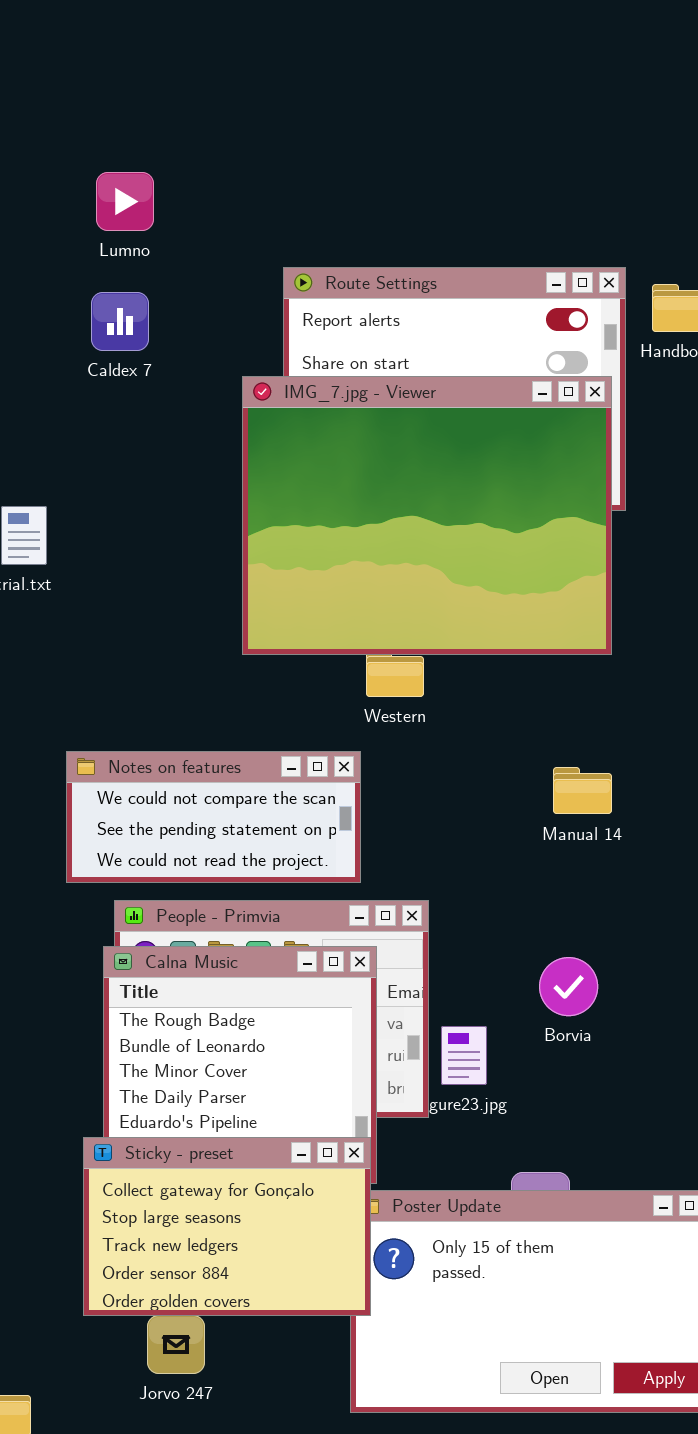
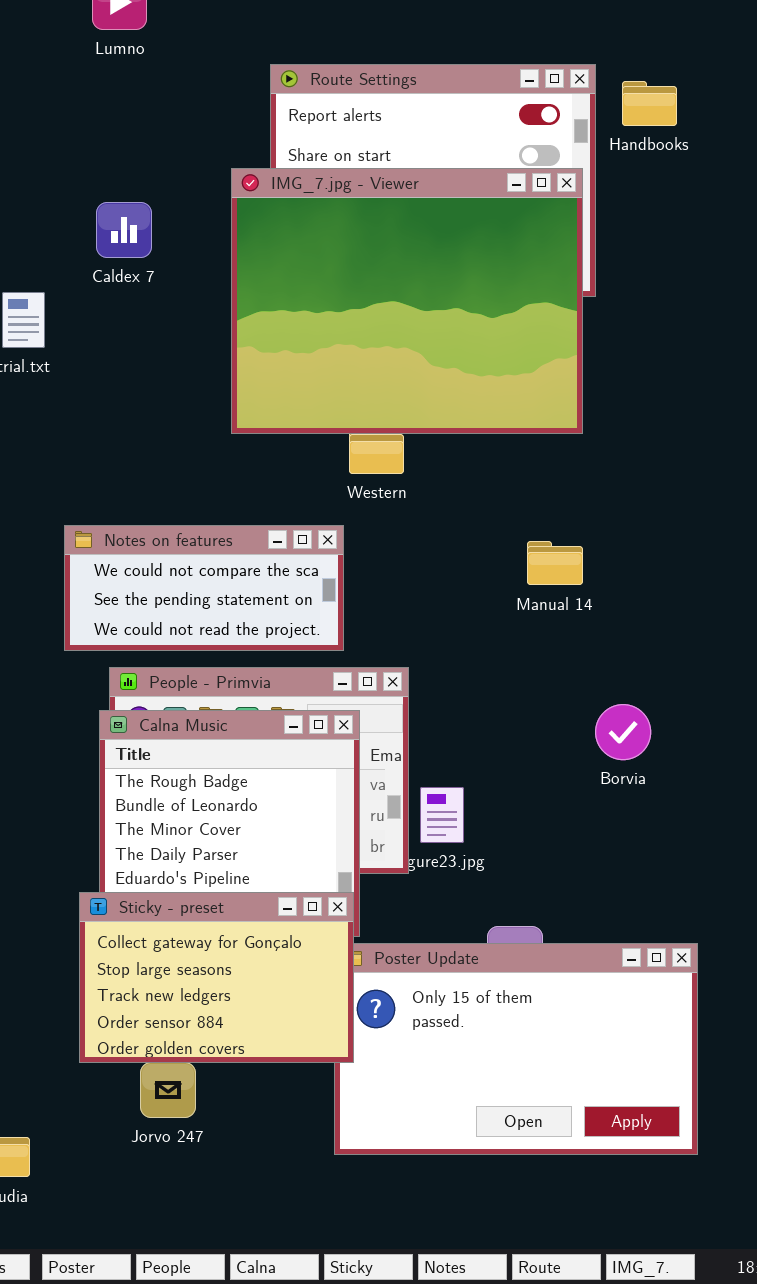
Caldex 7: [91,292,149,351] -> [96,202,152,258], moved
Borvia: [539,957,598,1016] -> [595,704,651,760], moved

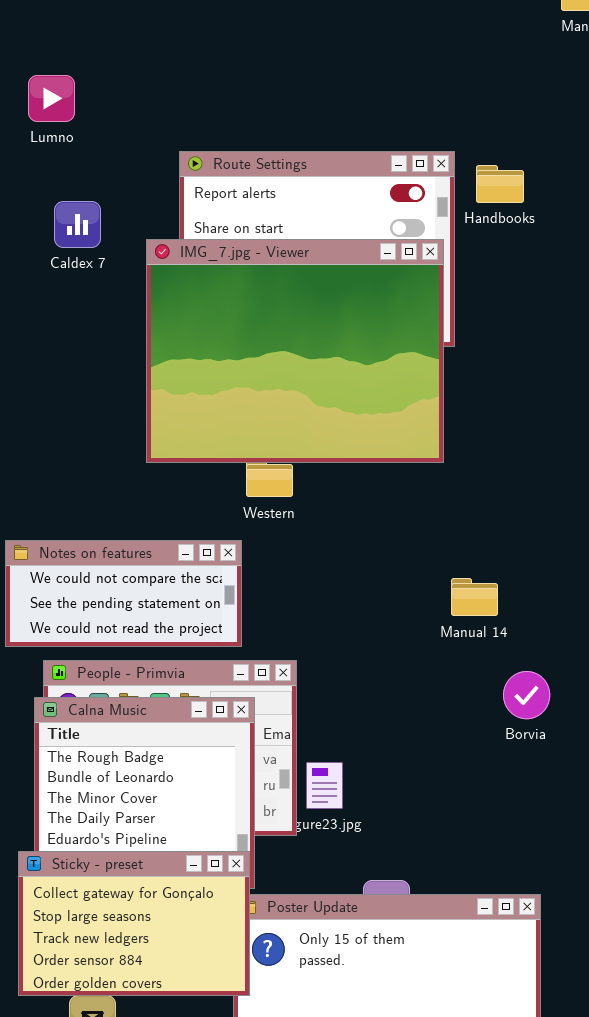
Caldex 7: [96,202,152,258] -> [54,201,101,248], moved
Manual 14: [527,541,583,585] -> [451,578,498,616], moved
Borvia: [595,704,651,760] -> [503,671,550,719], moved

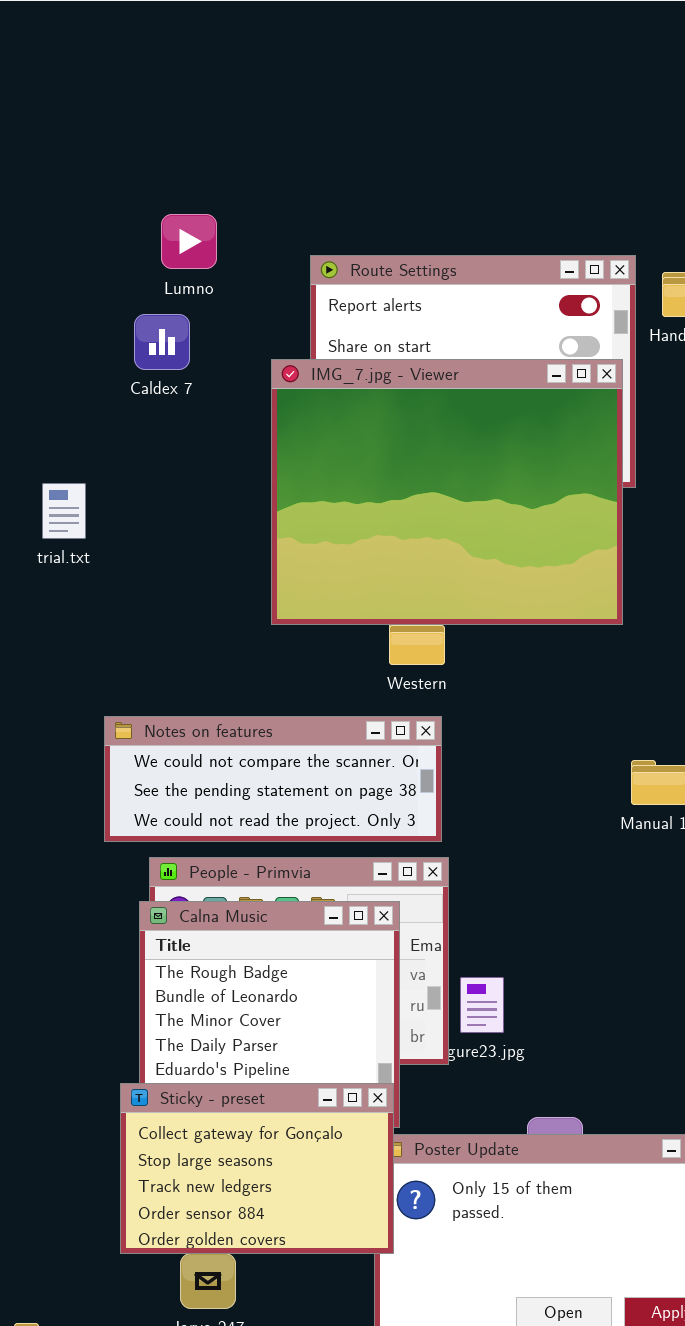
Lumno: [28,75,75,122] -> [161,214,217,269], moved
Caldex 7: [54,201,101,248] -> [134,314,190,370], moved
Notes on features: [5,540,242,647] -> [104,716,442,842], resized

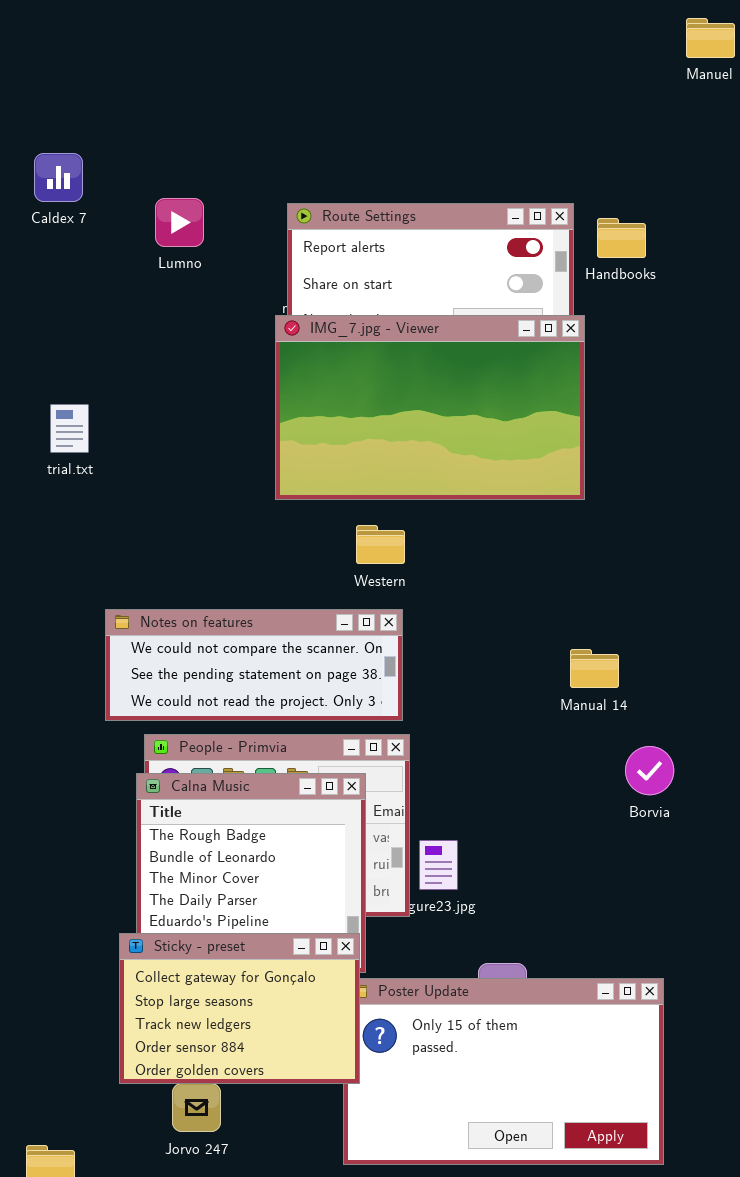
Lumno: [161,214,217,269] -> [155,198,204,247], moved
Caldex 7: [134,314,190,370] -> [34,153,83,202], moved
IMG_7.jpg - Viewer: [271,359,623,625] -> [275,315,585,500], moved, resized

